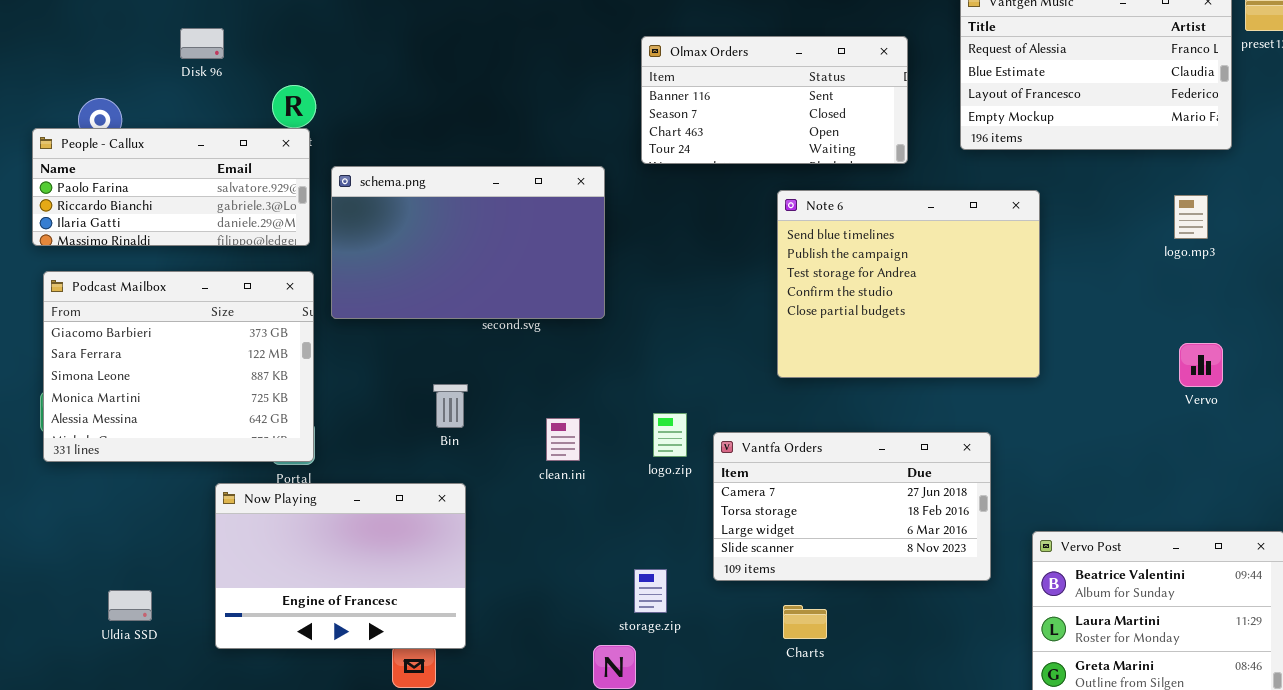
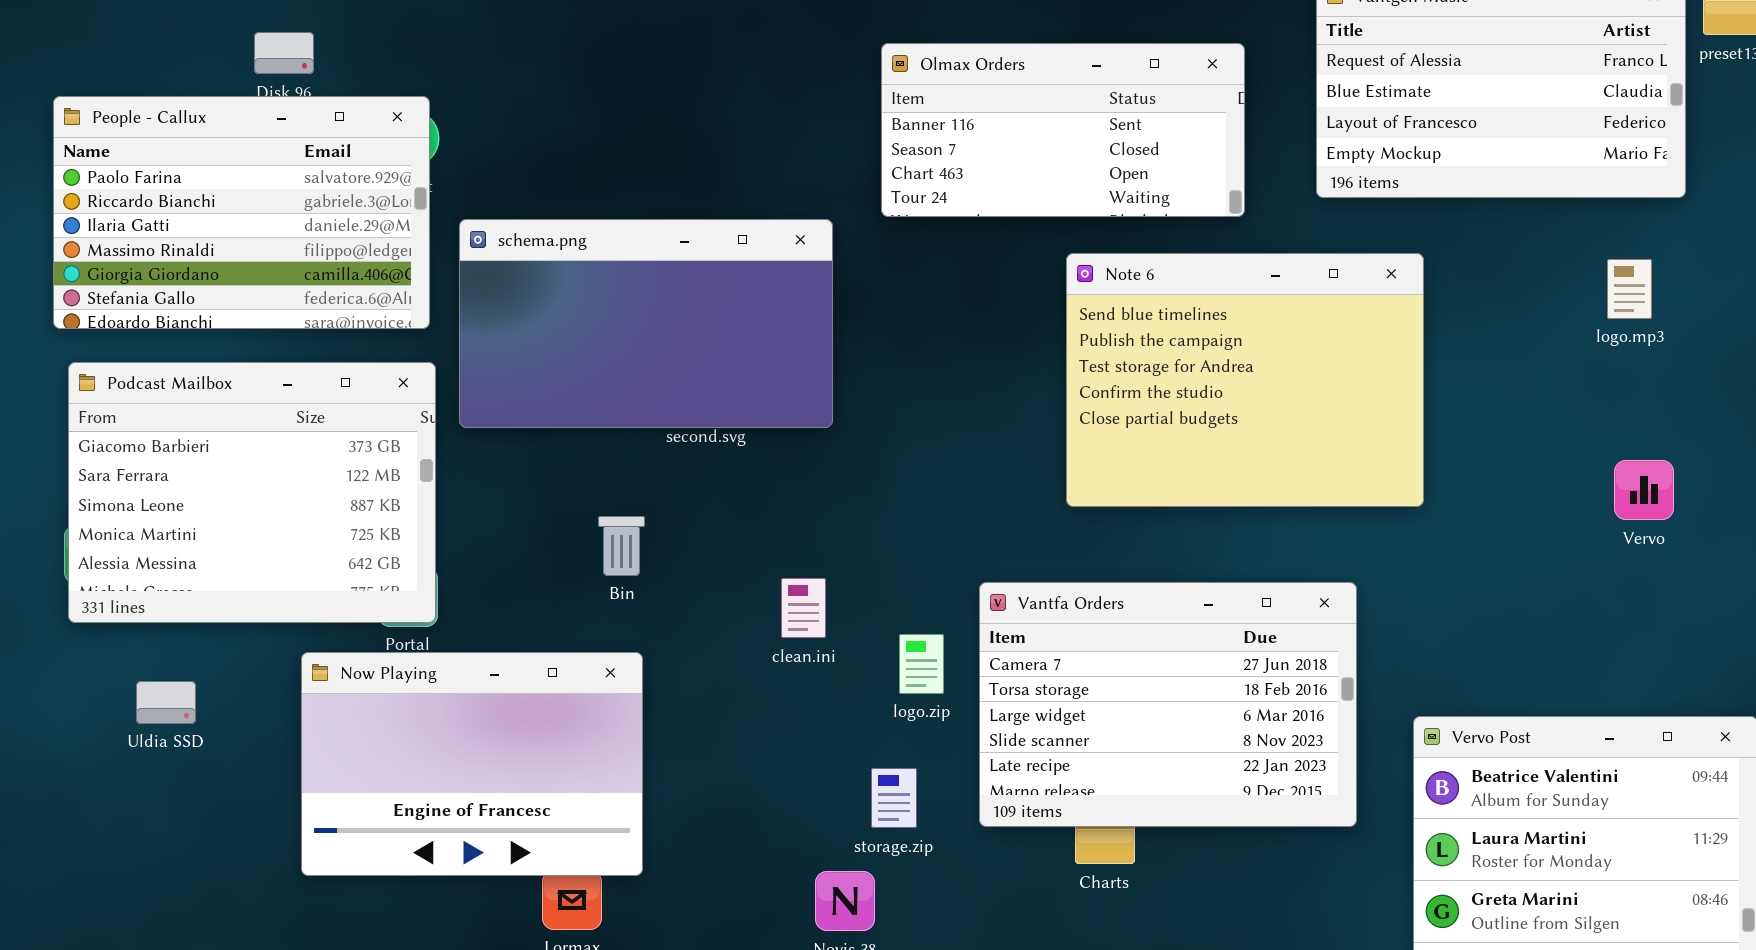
People - Callux: [32,128,310,246] -> [53,96,430,329], resized
logo.zip: [653,413,687,457] -> [899,634,944,694], moved
clean.ini: [546,418,580,461] -> [781,578,826,638], moved
Vantfa Orders: [713,432,991,581] -> [979,582,1357,827], resized
Uldia SSD: [108,590,152,621] -> [136,681,196,724], moved

